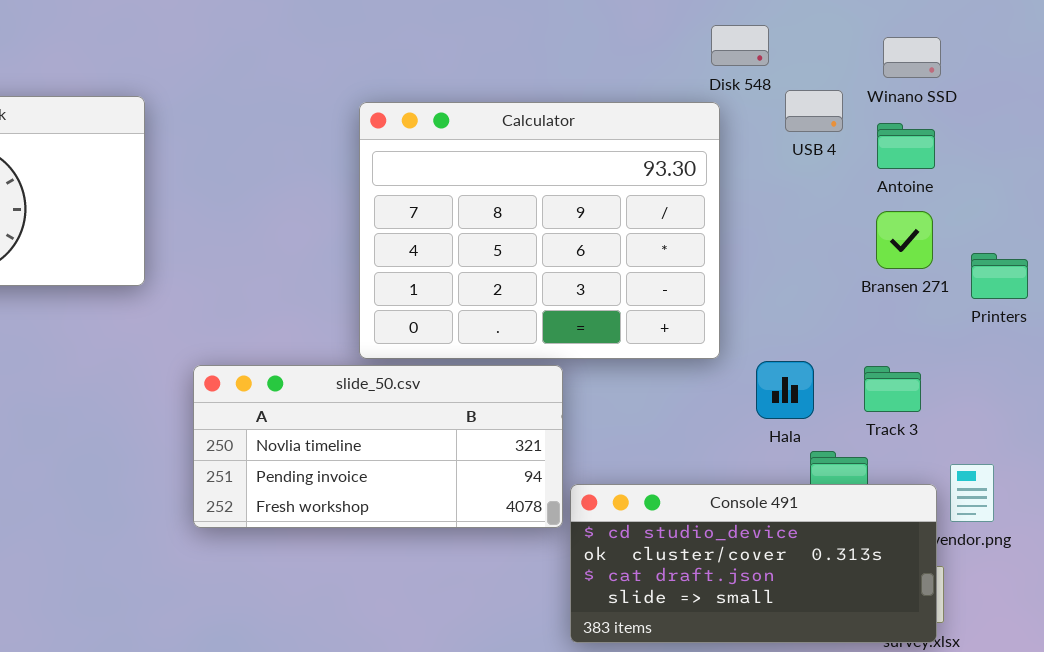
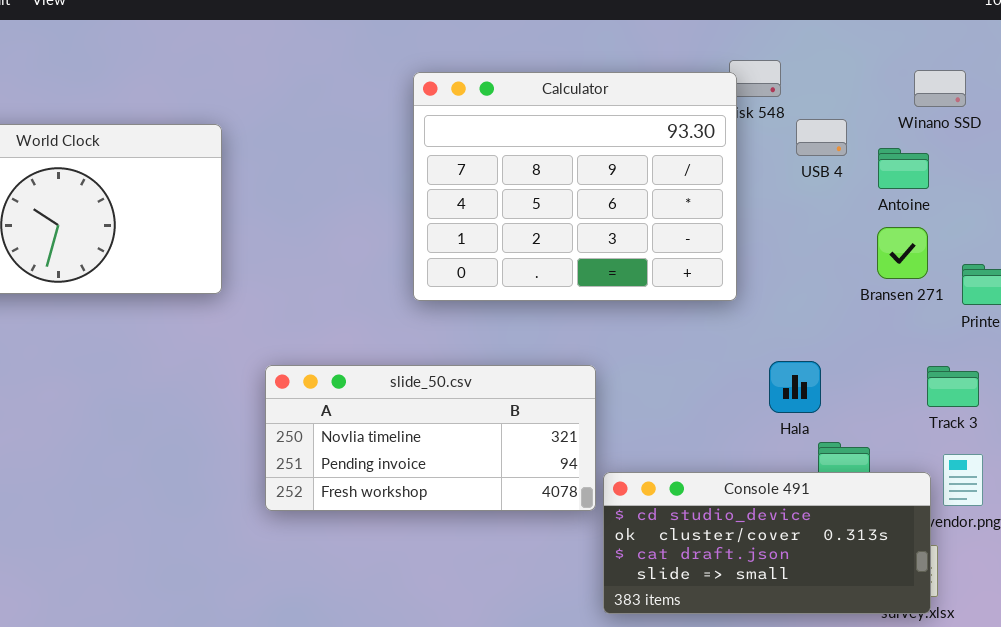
Winano SSD: [883,37,941,78] -> [914,70,966,107], moved
Calculator: [359,102,720,359] -> [413,72,737,301], moved
Track 3: [864,366,921,412] -> [927,366,979,407], moved

